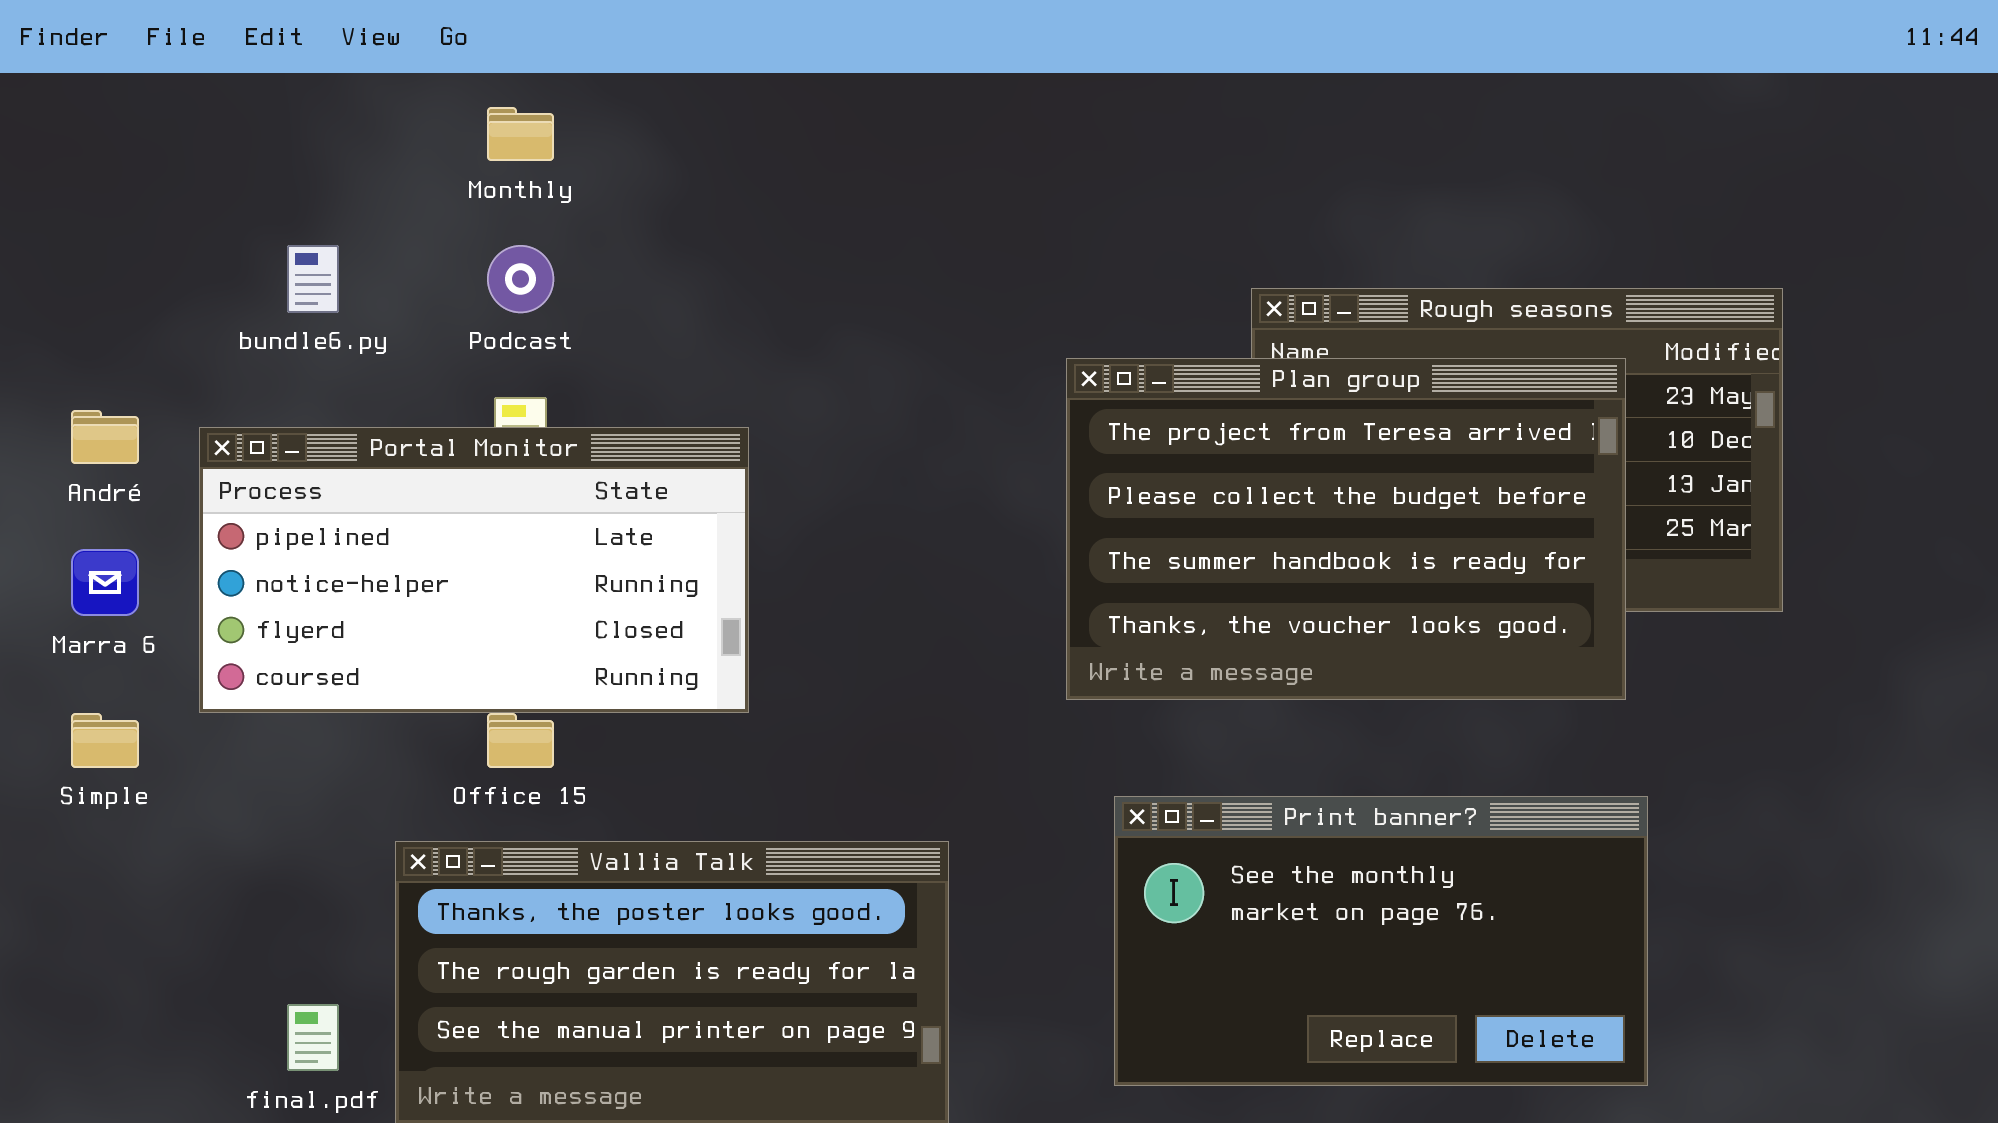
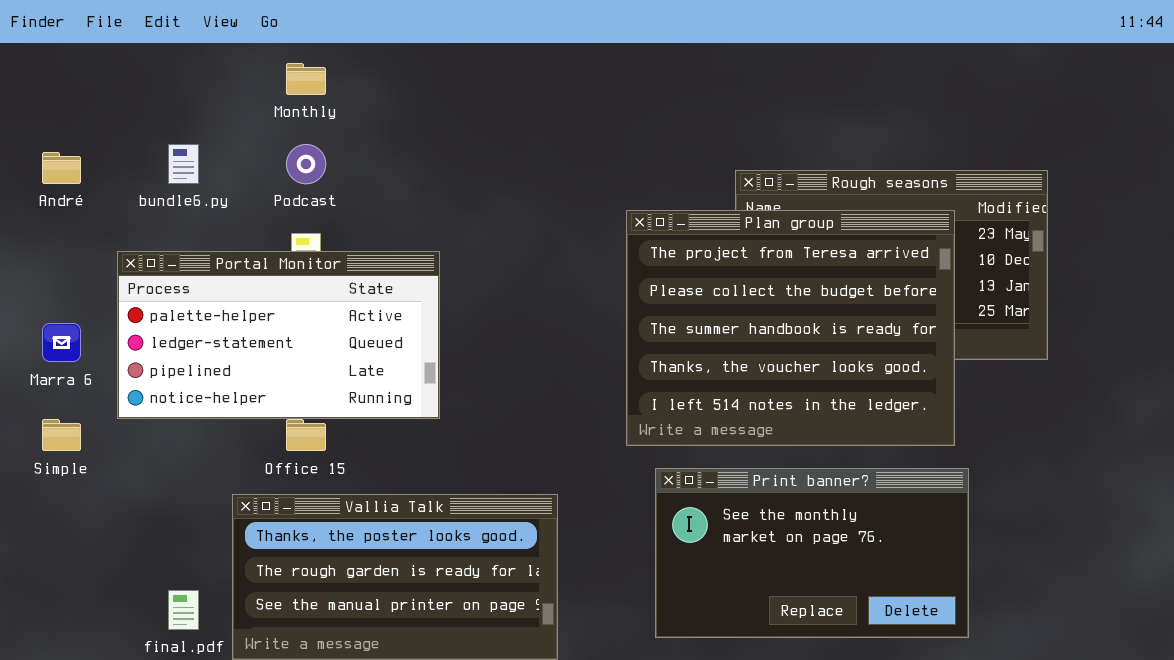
Plan group: [1066,358,1626,700] -> [626,210,955,446], resized
André: [71,410,139,464] -> [42,152,81,184], moved
Portal Monitor: [199,427,749,713] -> [117,251,440,419], scrolled up 2 rows

